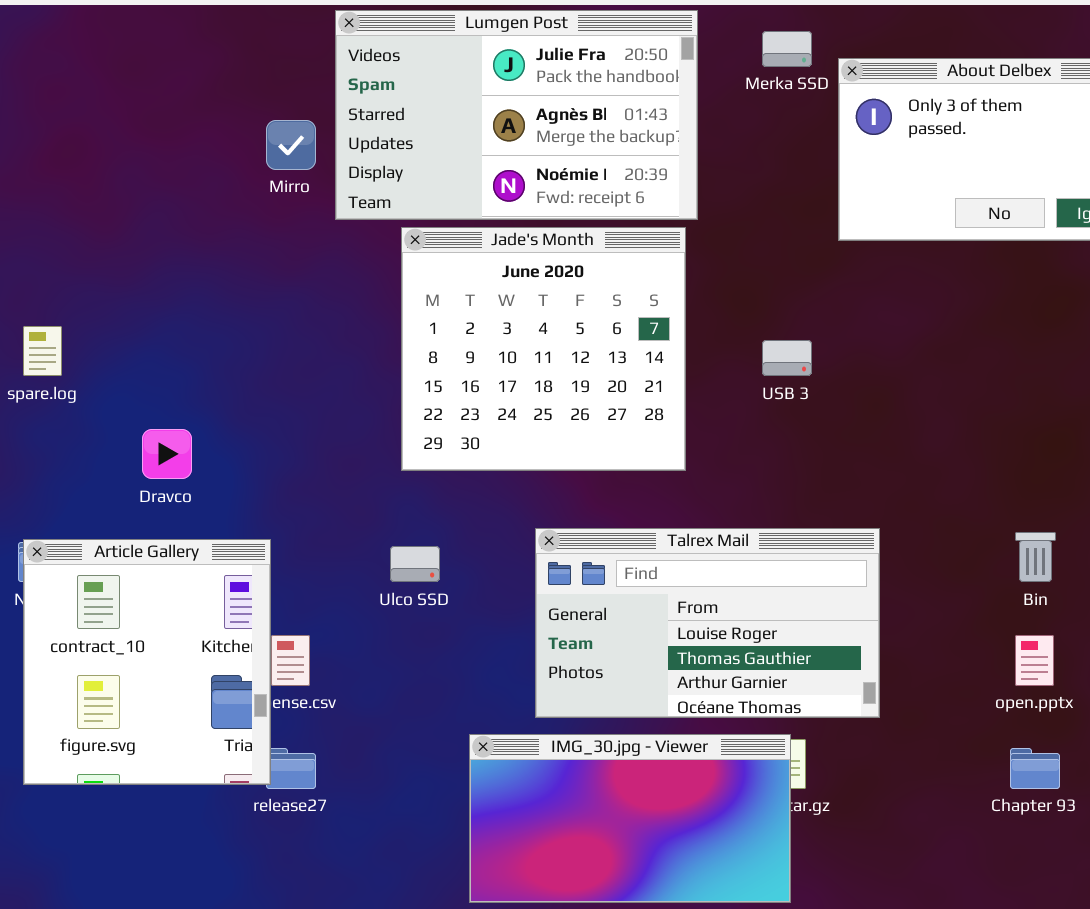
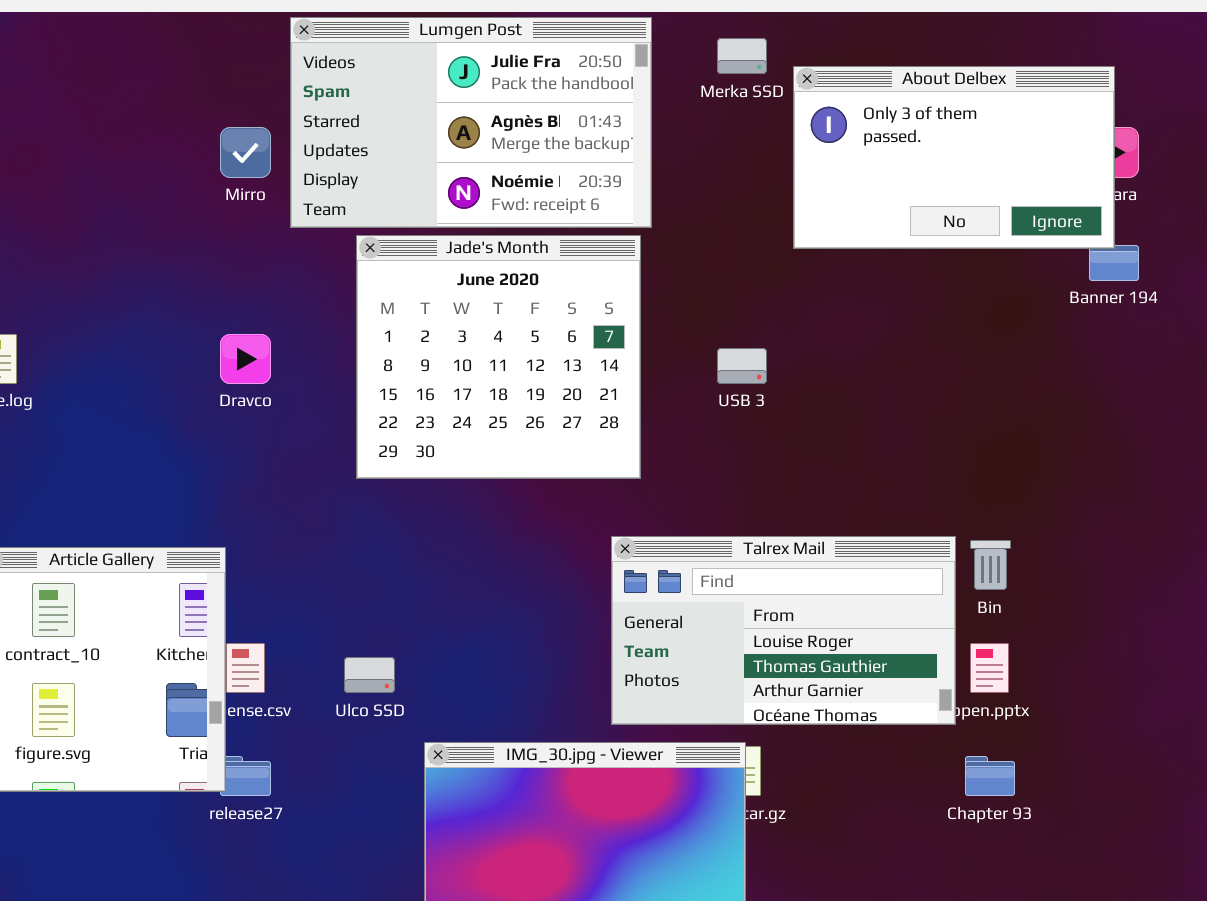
Dravco: [142,429,192,479] -> [220,334,271,384], moved
Talrex Mail: [535,528,880,718] -> [611,536,956,725], moved
Ulco SSD: [390,546,440,582] -> [344,657,395,693], moved

